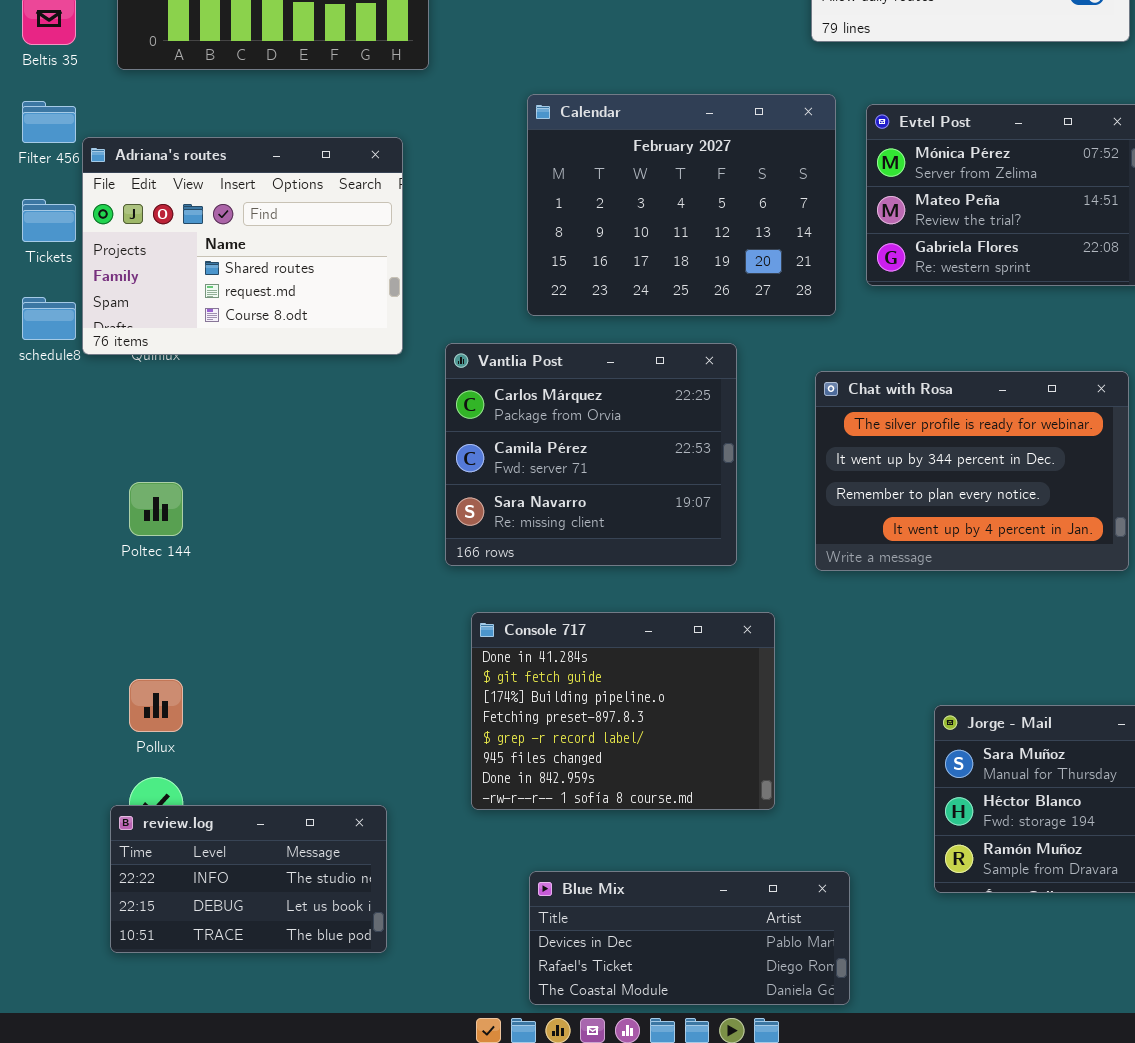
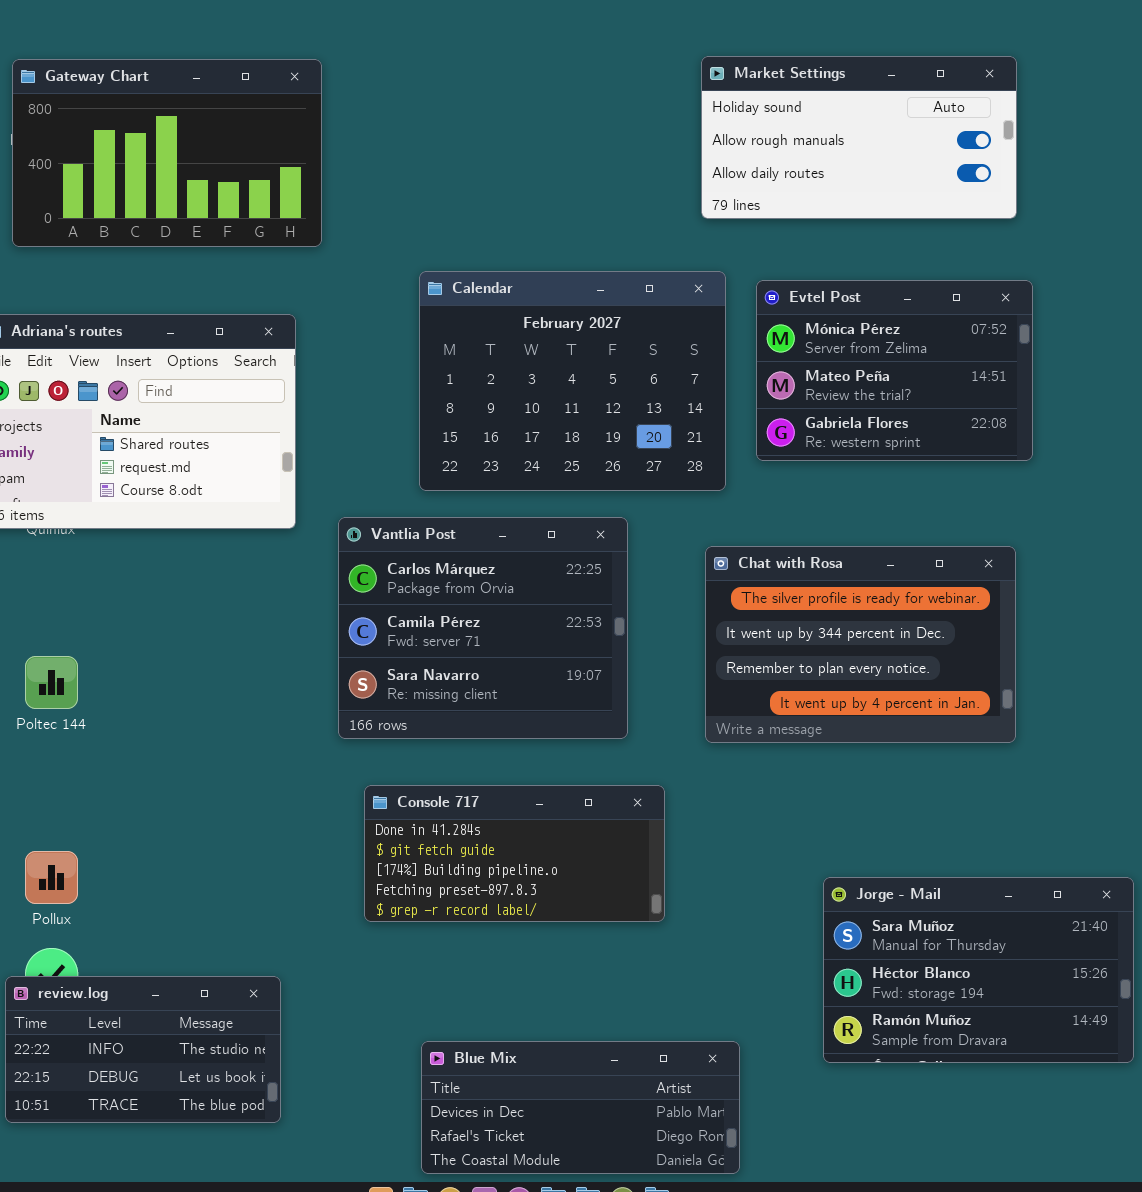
Console 717: [471,612,775,810] -> [364,785,665,922], resized

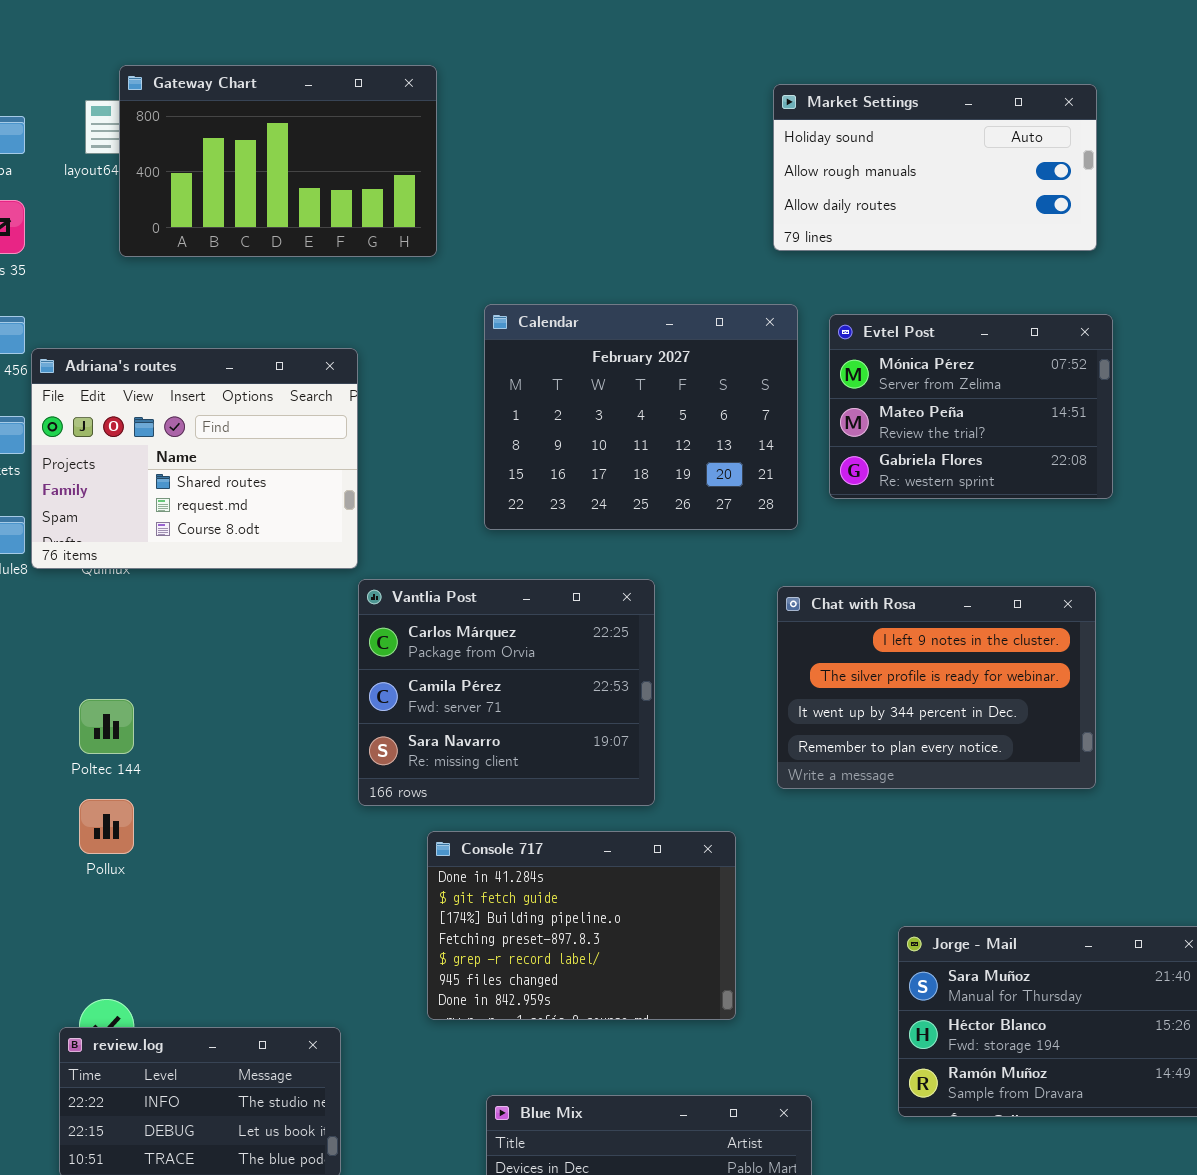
Gateway Chart: [12,59,322,247] -> [119,65,437,257], moved
Vantlia Post: [338,517,628,739] -> [358,579,655,806], moved
Chat with Rosa: [705,546,1016,743] -> [777,586,1096,789], scrolled up 1 row
Console 717: [364,785,665,922] -> [427,831,736,1020], resized
Pollux: [25,851,78,904] -> [79,799,134,854], moved

